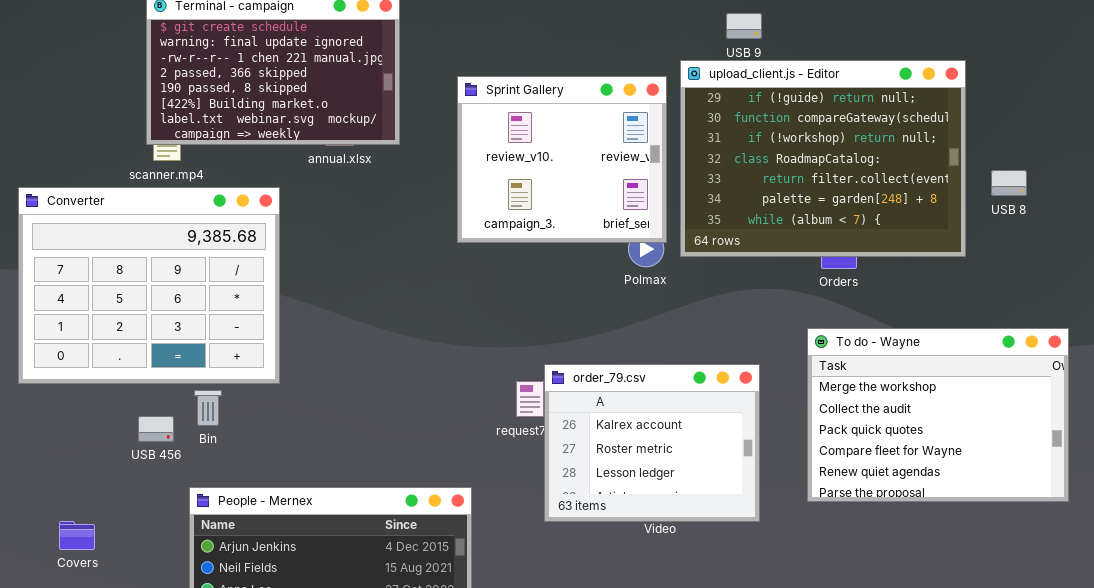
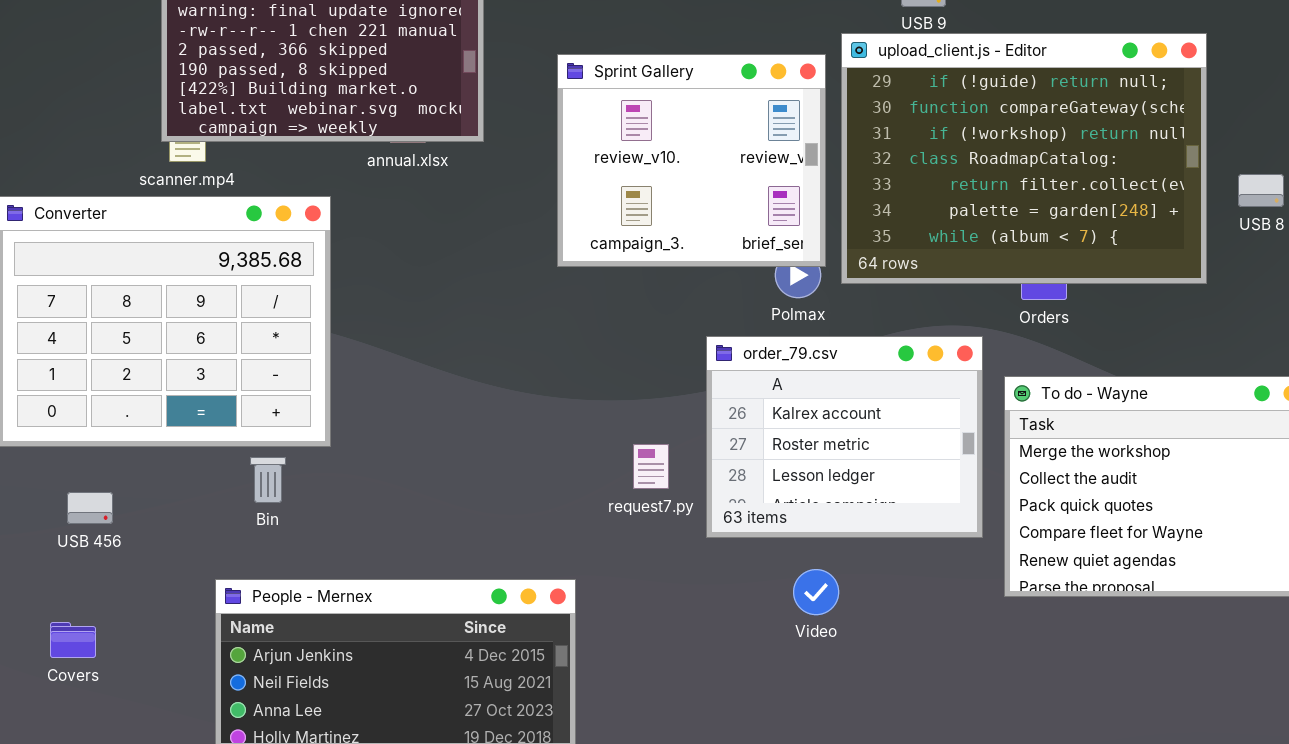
order_79.csv: [544,364,760,522] -> [706,336,983,538], moved
Bin: [194,390,222,426] -> [250,457,286,503], moved
USB 456: [138,416,174,442] -> [67,492,113,524], moved

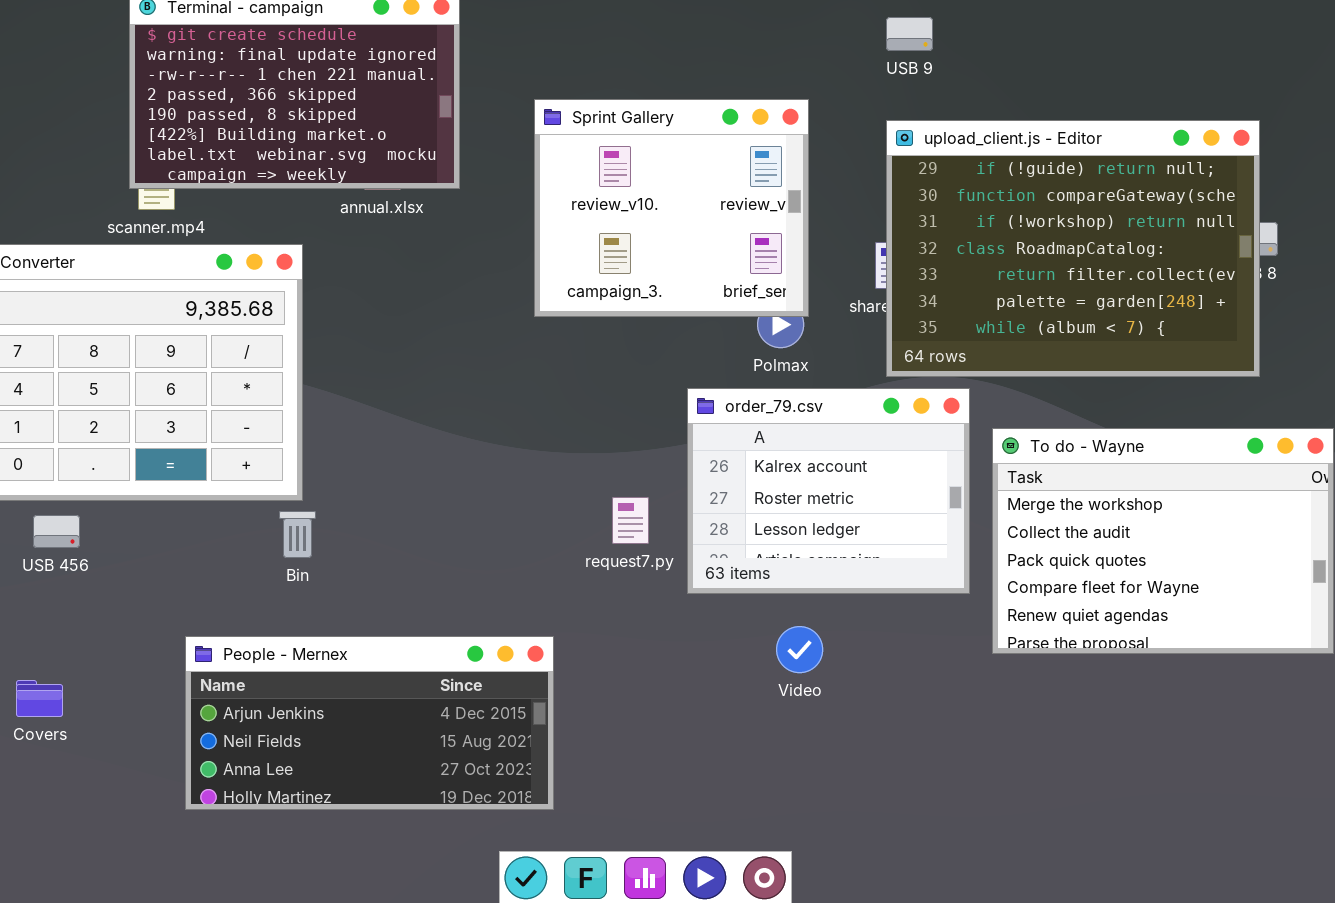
upload_client.js - Editor: [841,33,1207,284] -> [886,120,1260,377], moved
Bin: [250,457,286,503] -> [279,511,316,558], moved
USB 456: [67,492,113,524] -> [33,515,80,548], moved

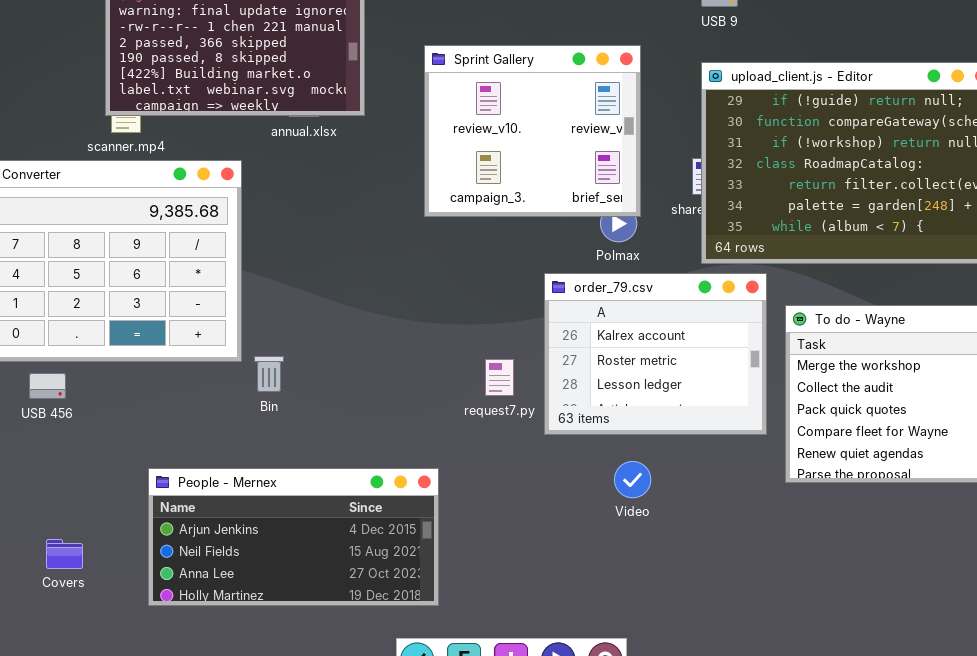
Bin: [279,511,316,558] -> [254,356,284,392], moved
Covers: [16,680,63,717] -> [46,539,83,569], moved

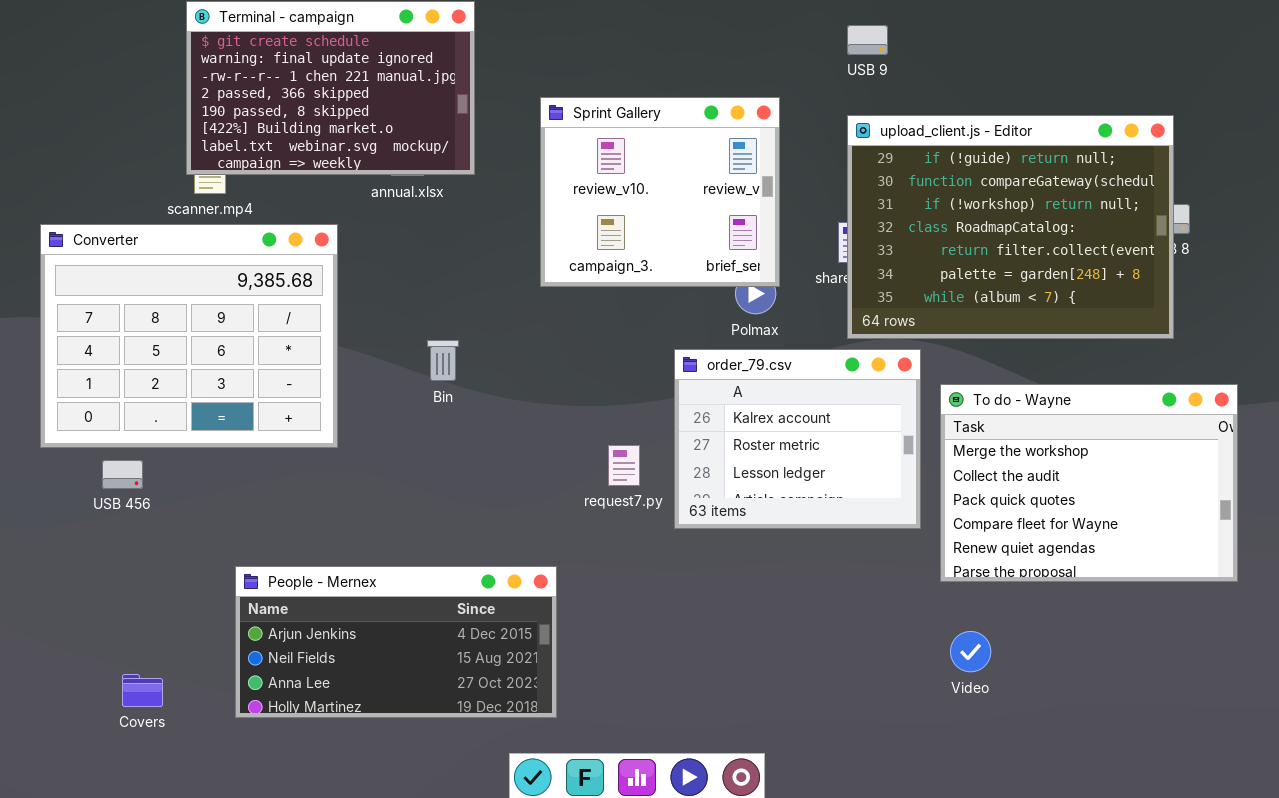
Bin: [254,356,284,392] -> [427,340,459,381], moved
Video: [614,461,651,498] -> [950,631,991,672], moved
Covers: [46,539,83,569] -> [122,674,163,707], moved

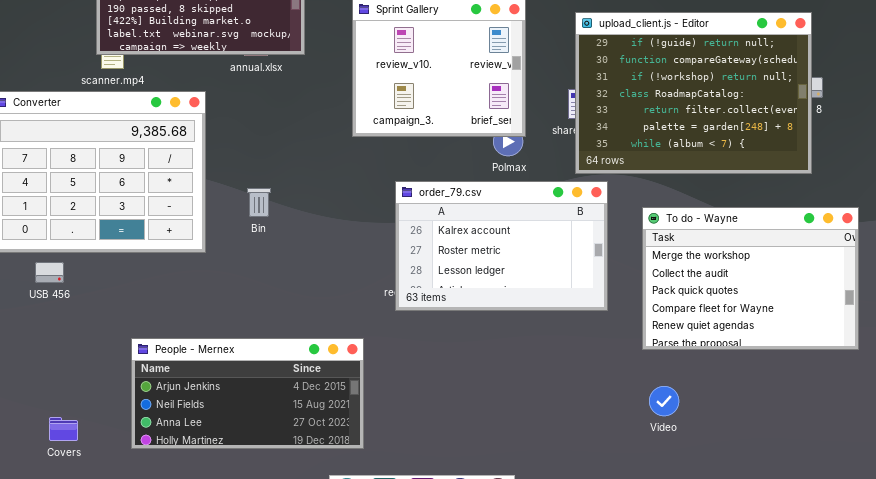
Bin: [427,340,459,381] -> [247,188,271,217], moved
order_79.csv: [674,349,921,529] -> [395,181,608,311], moved, resized

